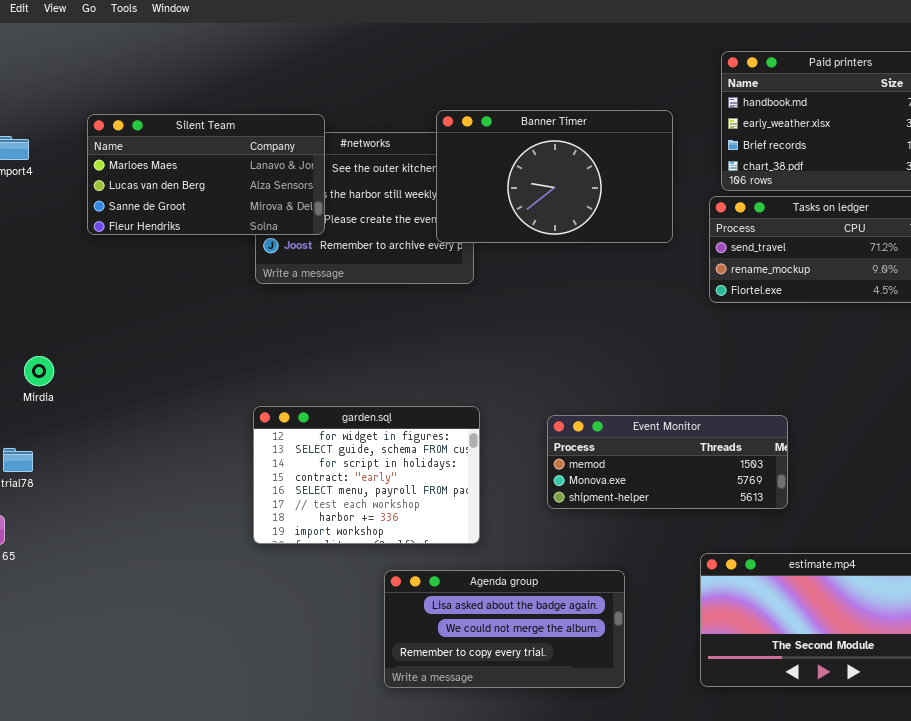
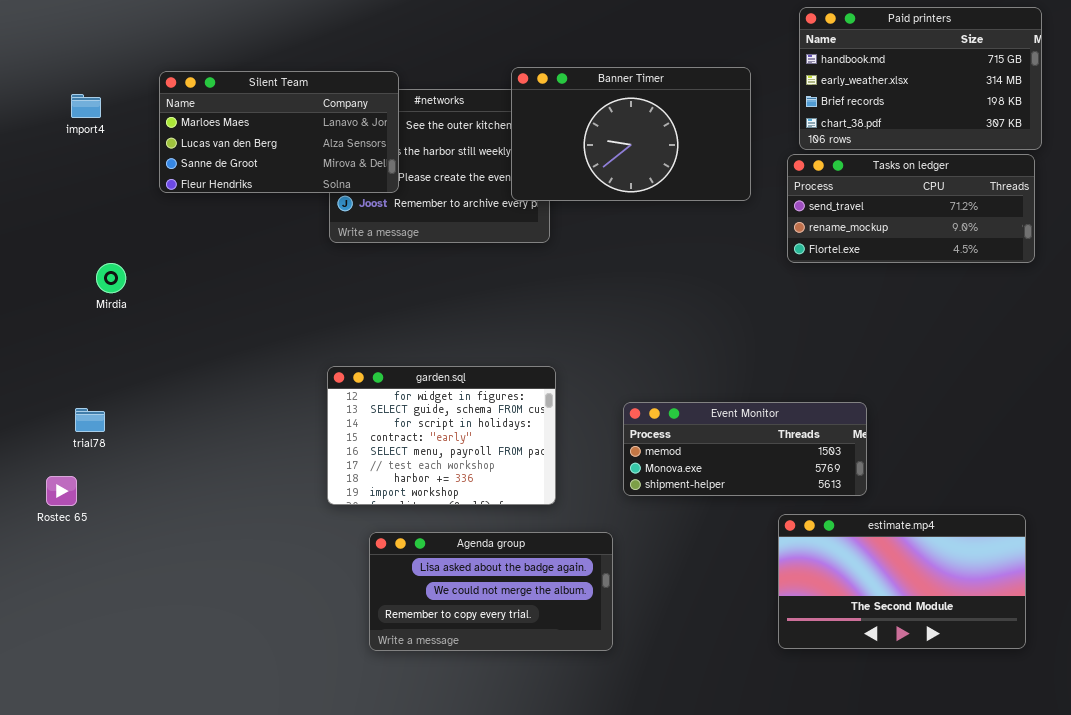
Mirdia: [24,356,54,386] -> [96,263,126,293], moved
Event Monitor: [547,415,788,509] -> [623,402,867,496], moved
Agenda group: [384,570,625,688] -> [369,532,613,651], moved

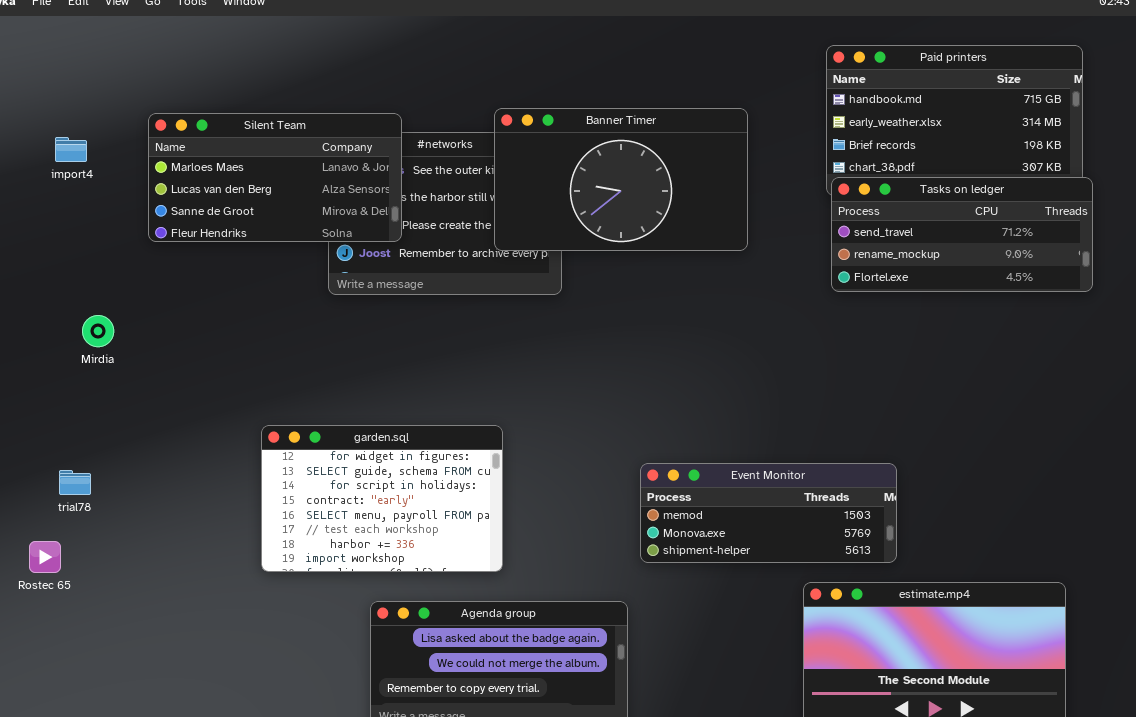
Banner Timer: [511,67,751,201] -> [494,108,748,251], moved
Tasks on ledger: [787,154,1035,263] -> [831,177,1093,292], moved
garden.sql: [327,366,556,505] -> [261,425,503,572], moved

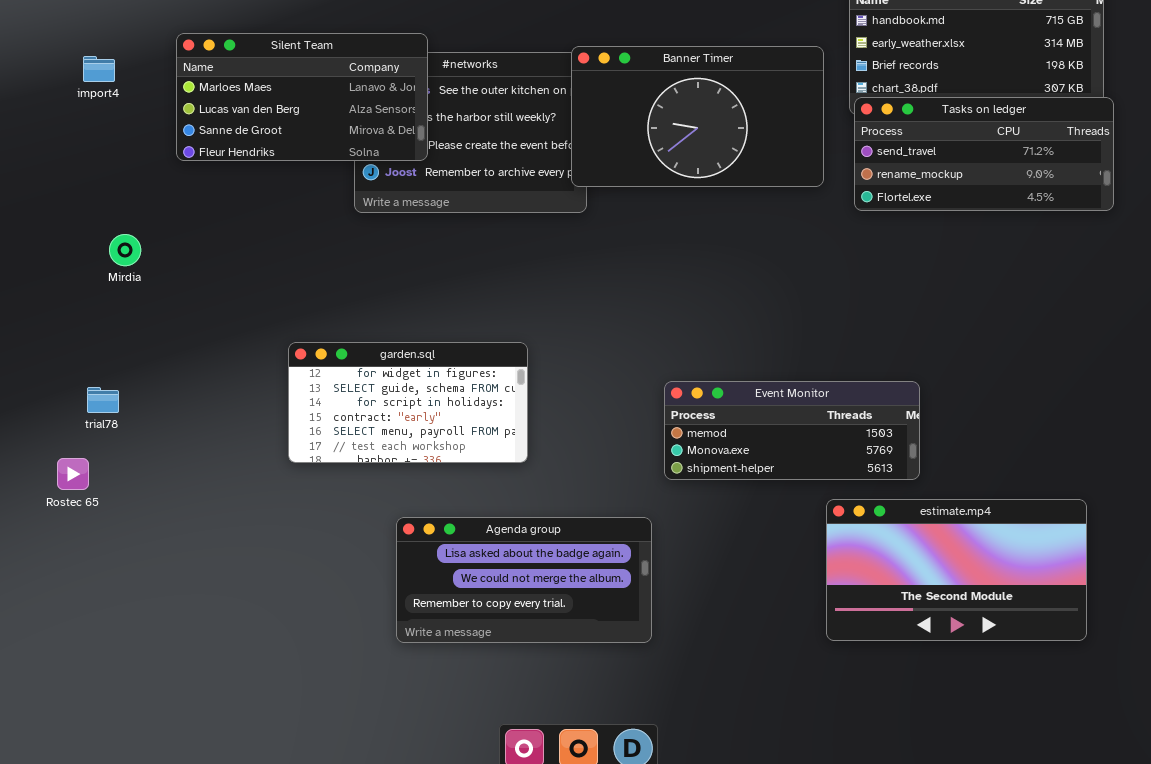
Banner Timer: [494,108,748,251] -> [571,46,824,187], moved
garden.sql: [261,425,503,572] -> [288,342,528,463], resized

